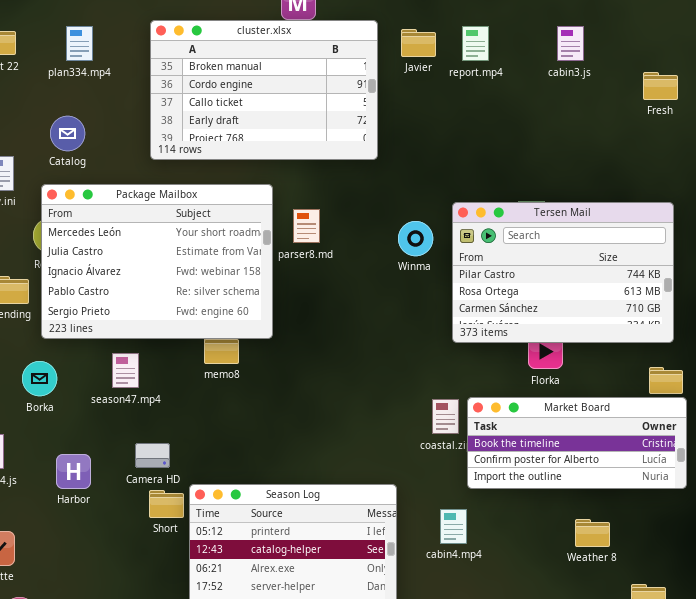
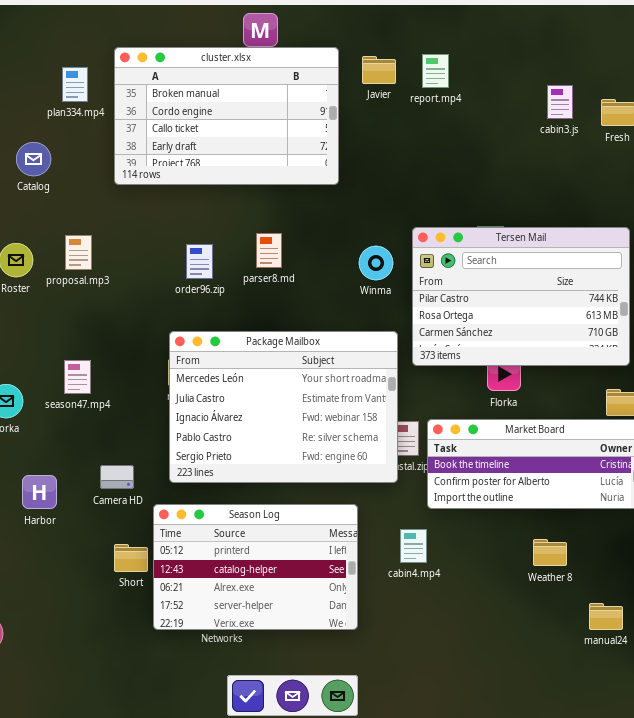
plan334.mp4: [66,26,93,61] -> [62,67,88,102], moved
cabin3.js: [557,26,584,61] -> [547,85,573,119], moved
Package Mailbox: [41,184,273,339] -> [169,331,398,483], moved
season47.mp4: [112,353,139,388] -> [64,360,91,394], moved
Short: [149,490,184,518] -> [114,544,148,572], moved

